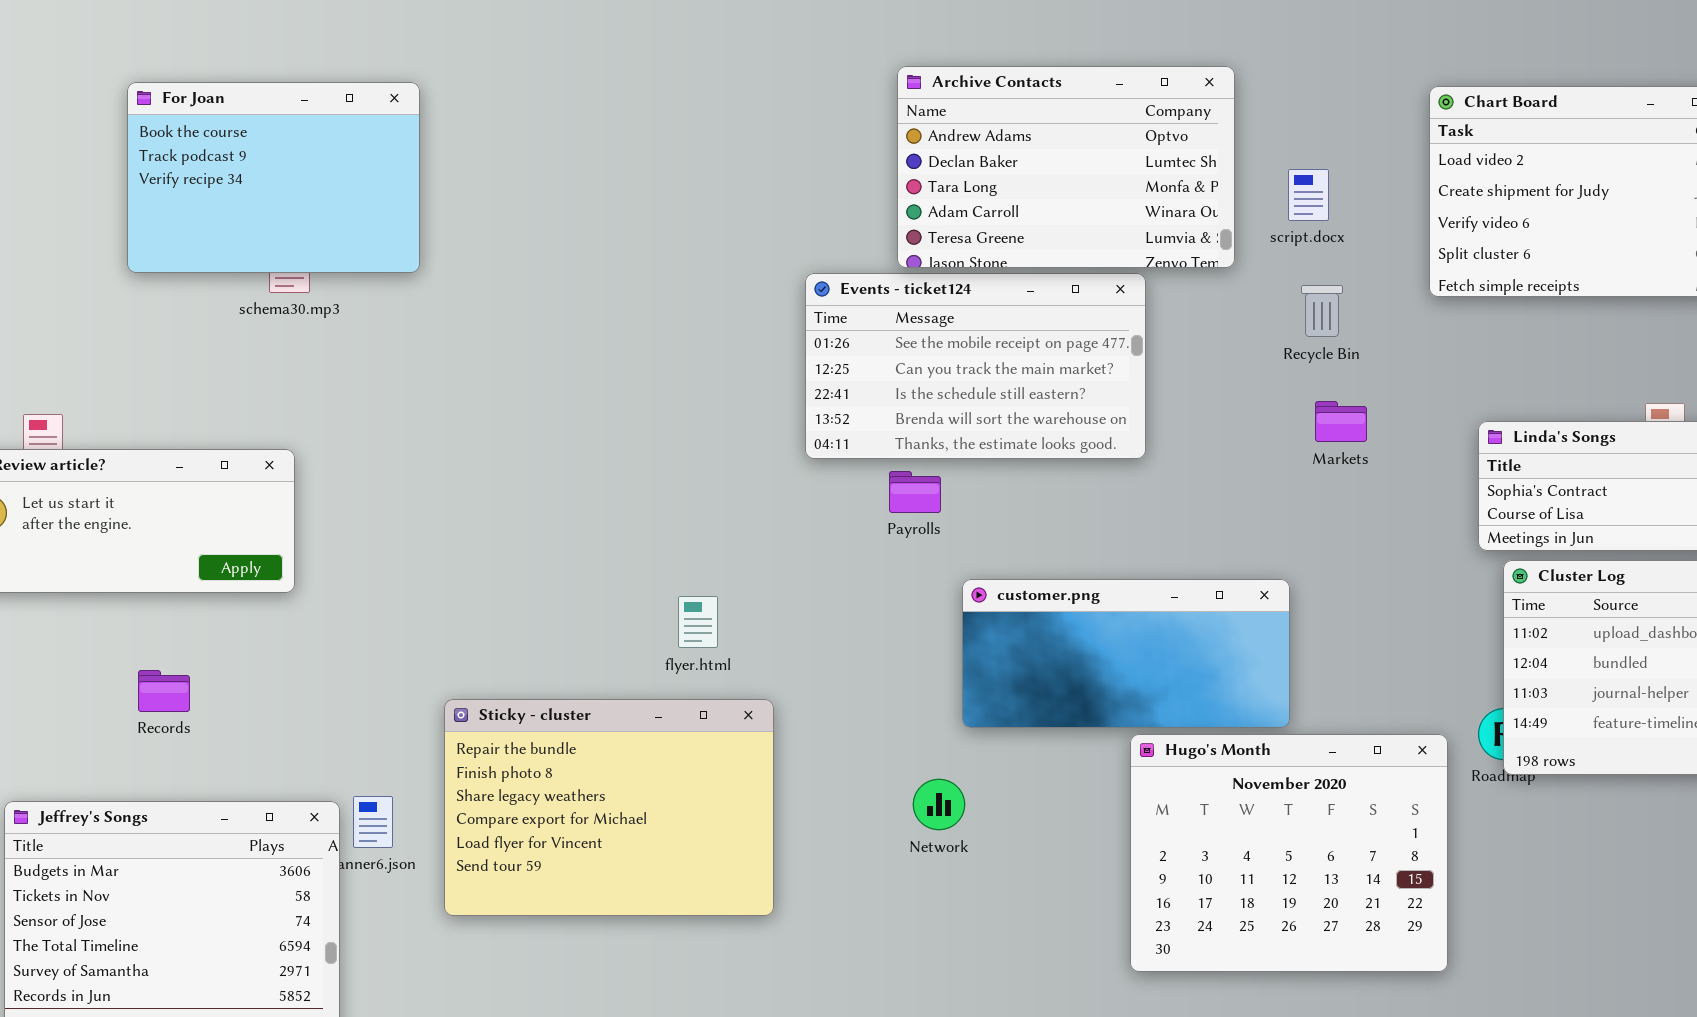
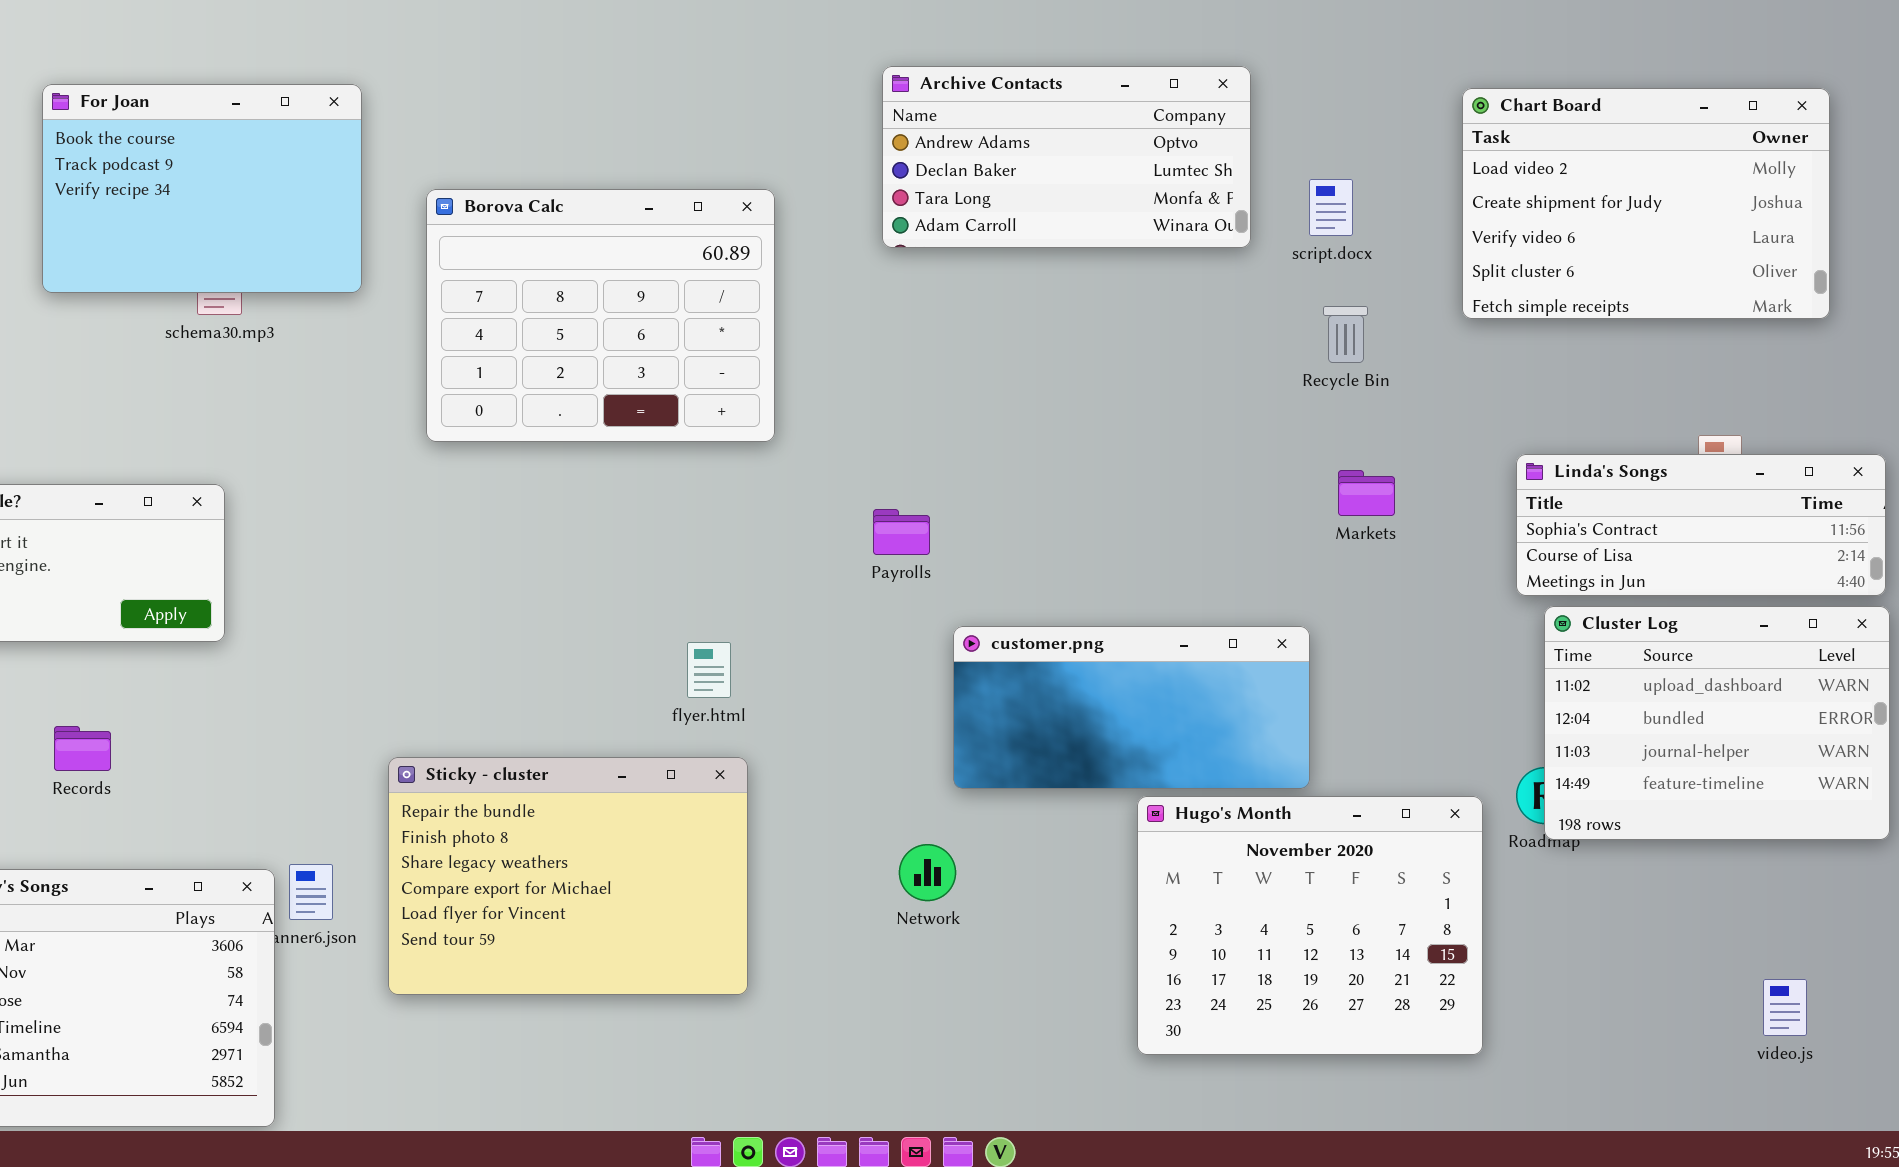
Archive Contacts: [897,66,1235,268] -> [882,66,1251,248], resized
Borova Calc: none -> [426,189,775,442], opened
Events - ticket124: [805,273,1146,459] -> none, closed
Markets: [1315,401,1367,442] -> [1338,470,1395,516], moved
flyer.html: [678,596,718,648] -> [687,642,731,698], moved

